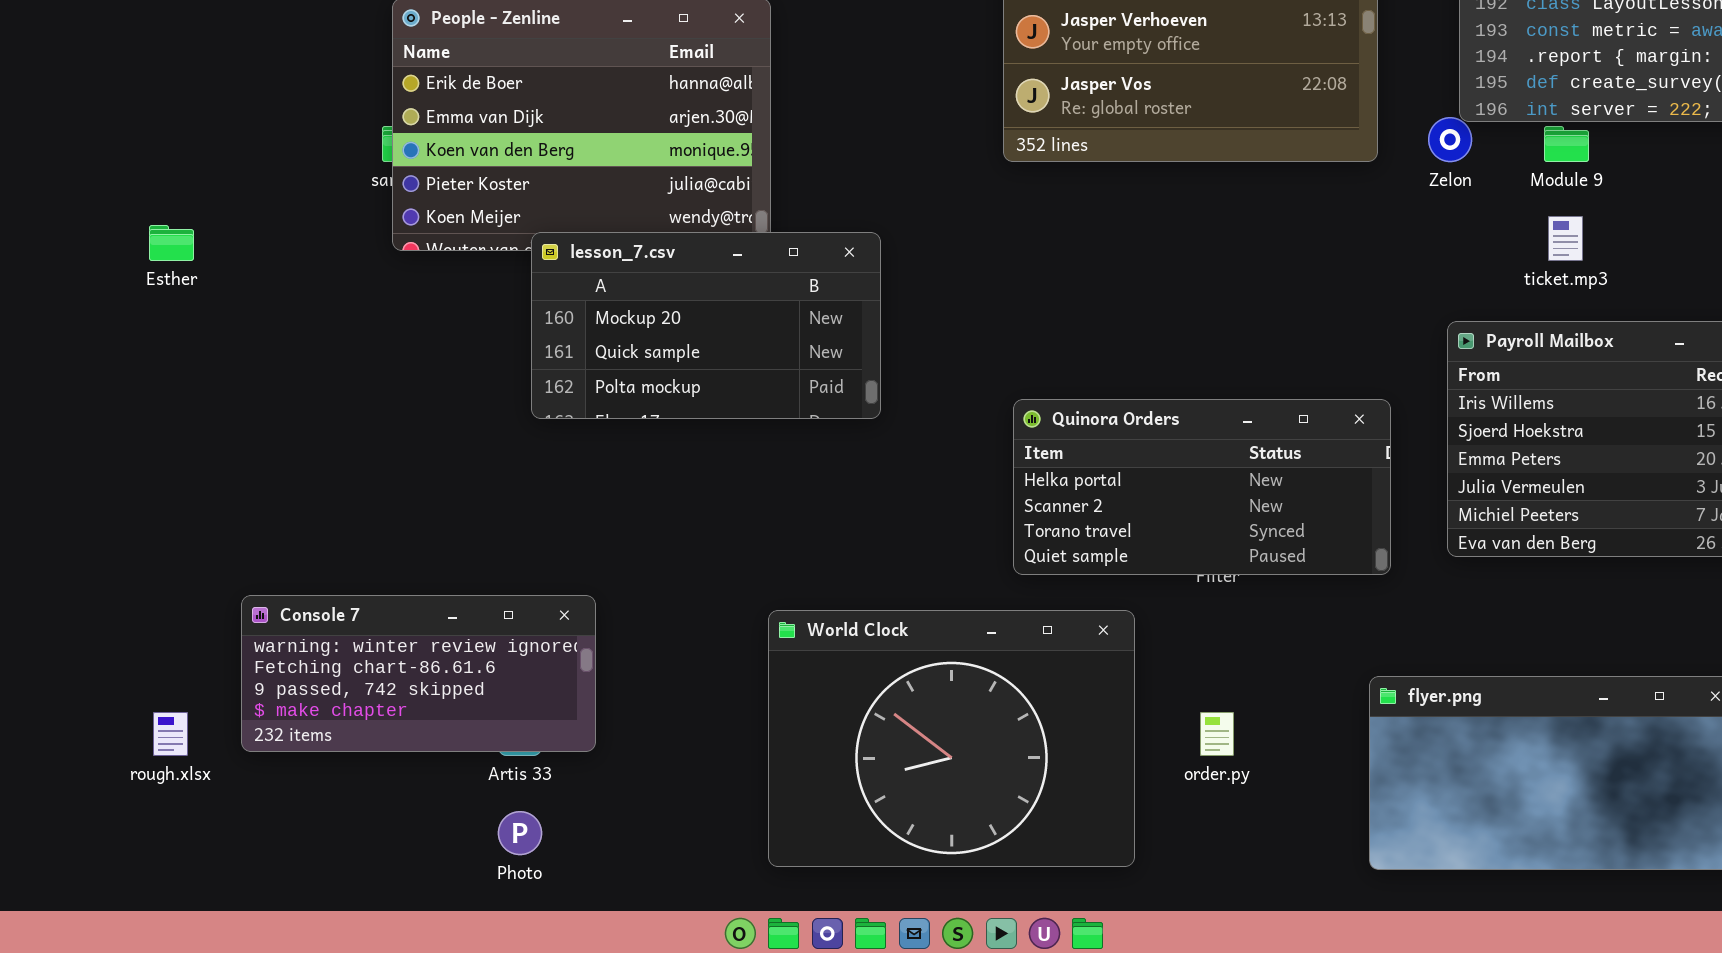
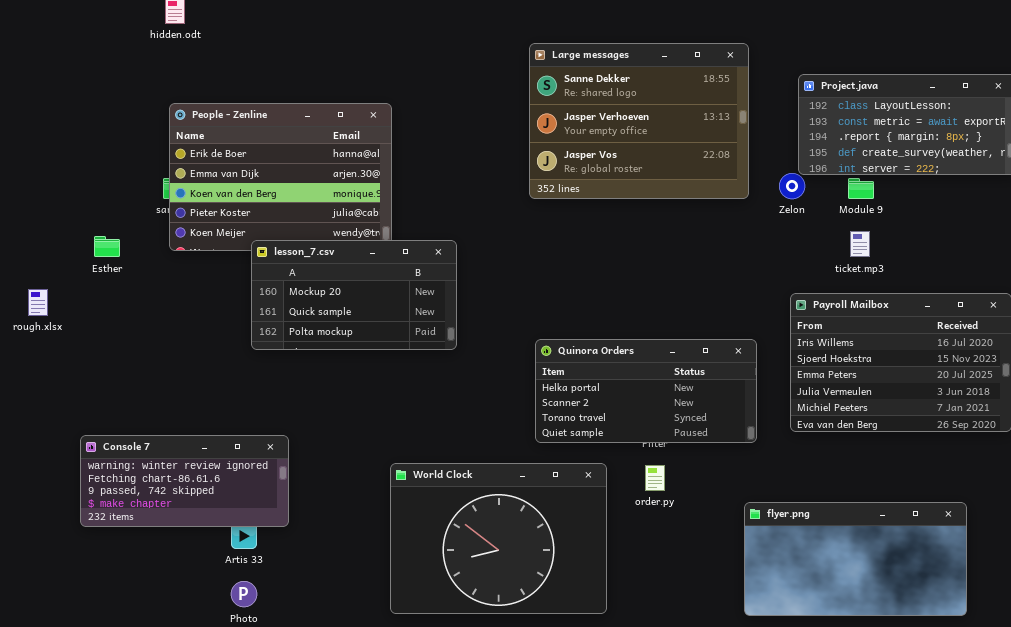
Esther: [149,225,194,261] -> [94,236,120,257], moved
Console 7: [241,595,596,752] -> [80,435,289,527], moved
rough.xlsx: [153,712,188,756] -> [28,289,48,316], moved
order.py: [1200,712,1234,756] -> [645,465,665,491], moved

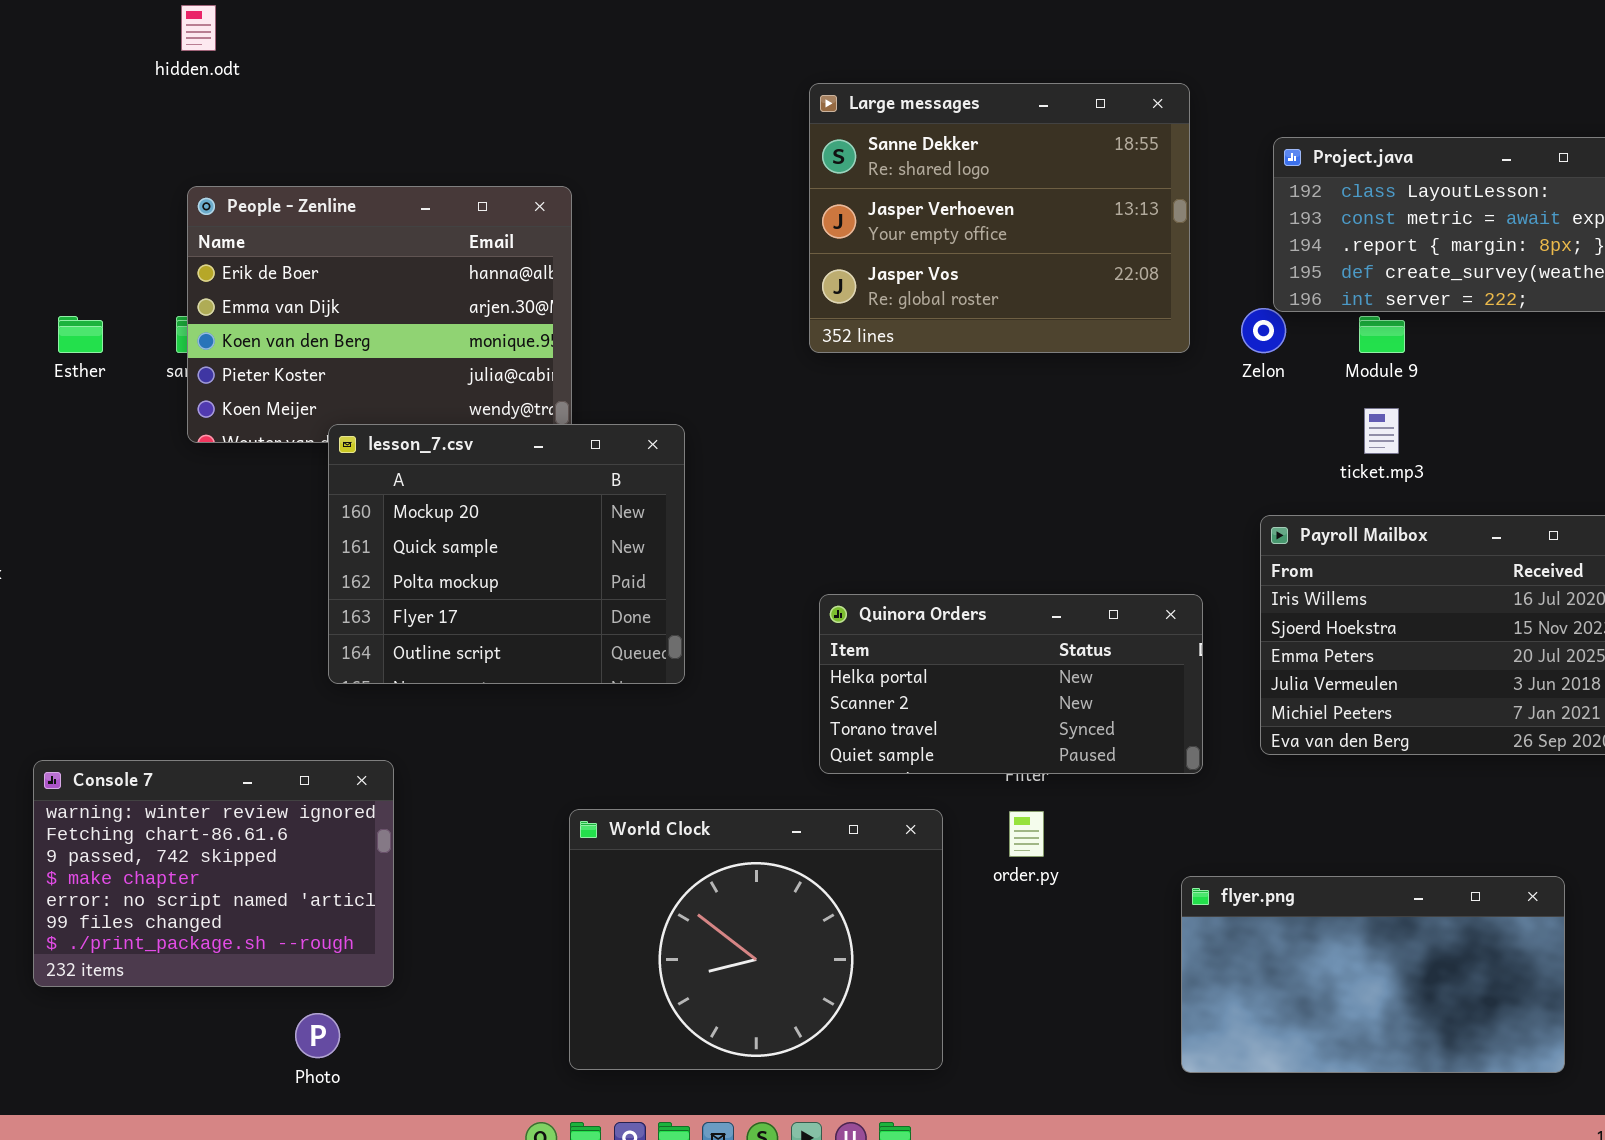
Esther: [94,236,120,257] -> [58,316,103,353], moved
lesson_7.csv: [251,240,457,350] -> [328,424,685,684], resized
Console 7: [80,435,289,527] -> [33,760,394,987], resized

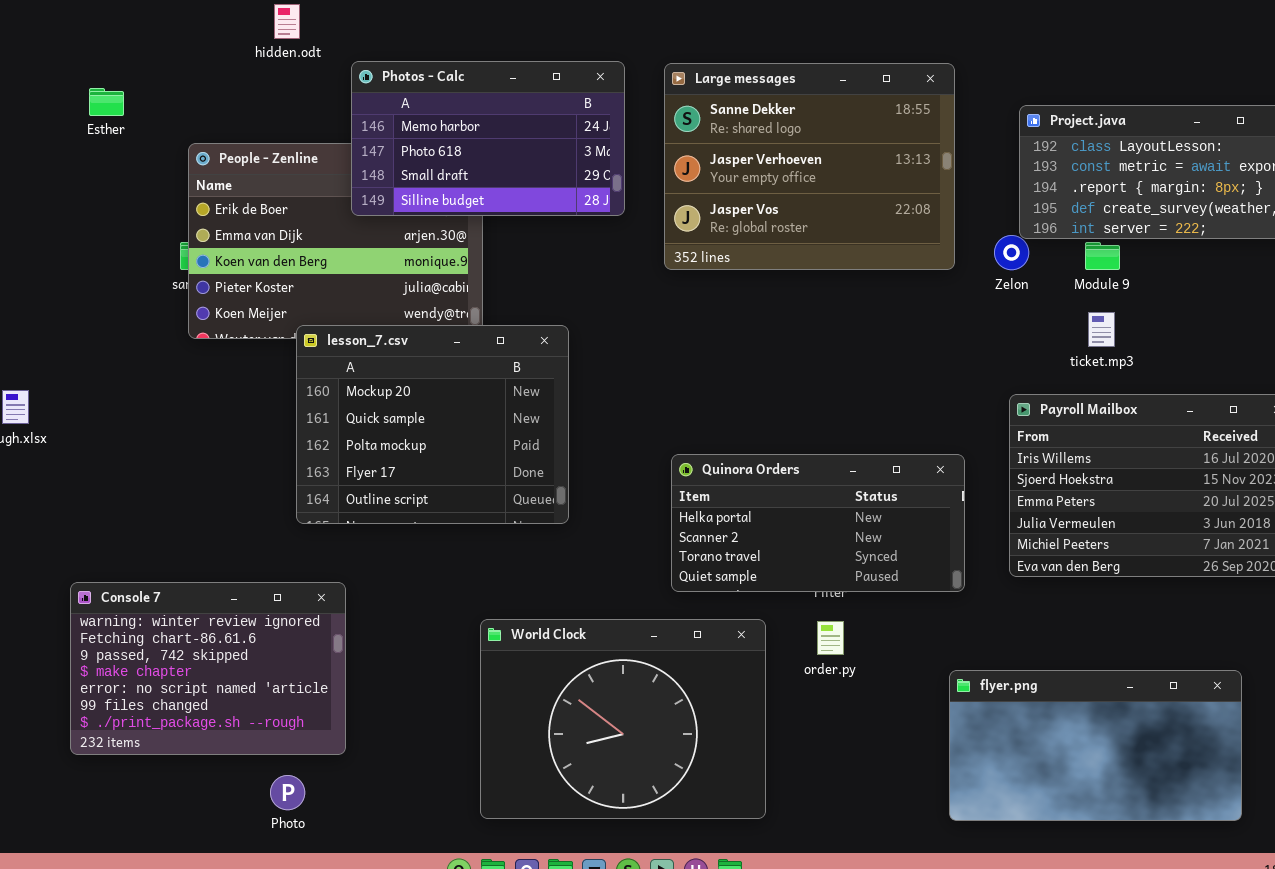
hidden.odt: [181,5,216,51] -> [274,4,300,39], moved
Photos - Calc: none -> [351,61,625,216], opened
Esther: [58,316,103,353] -> [89,88,124,116], moved

